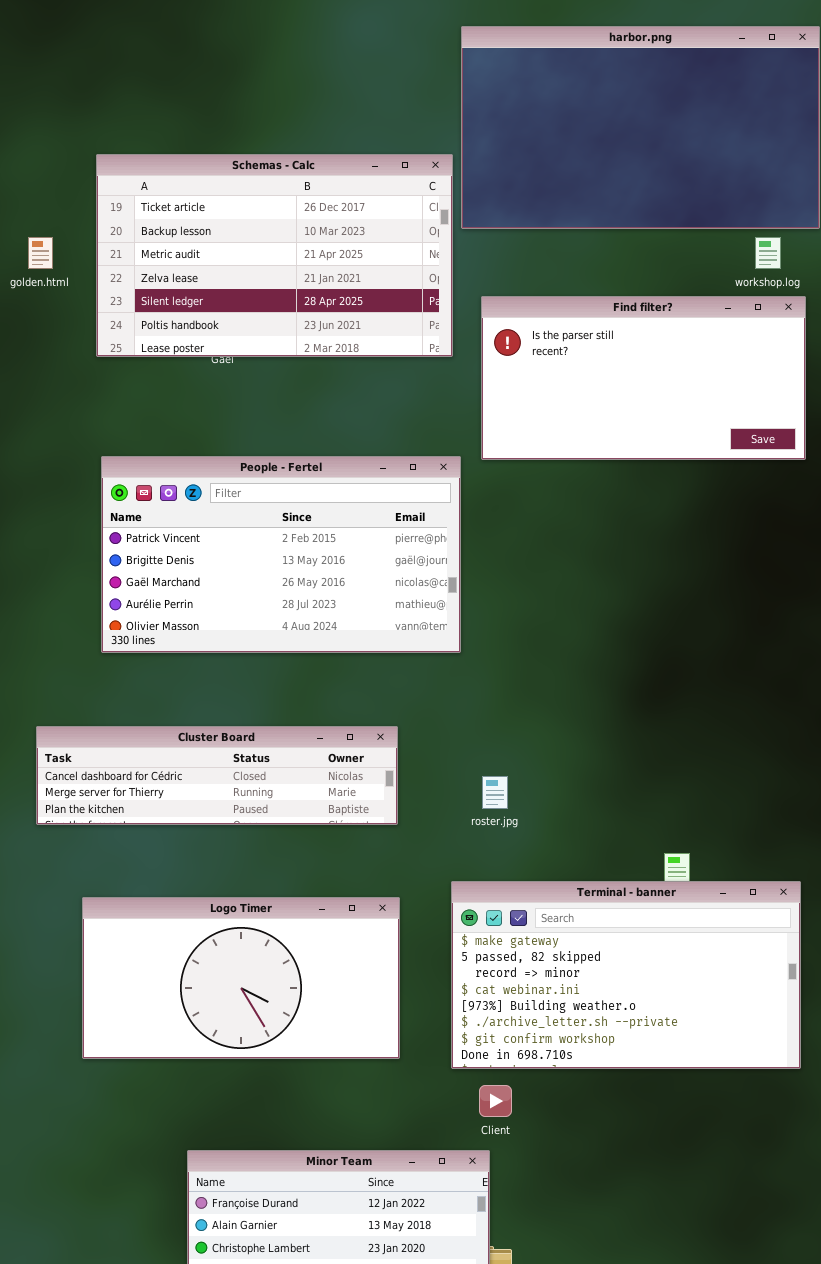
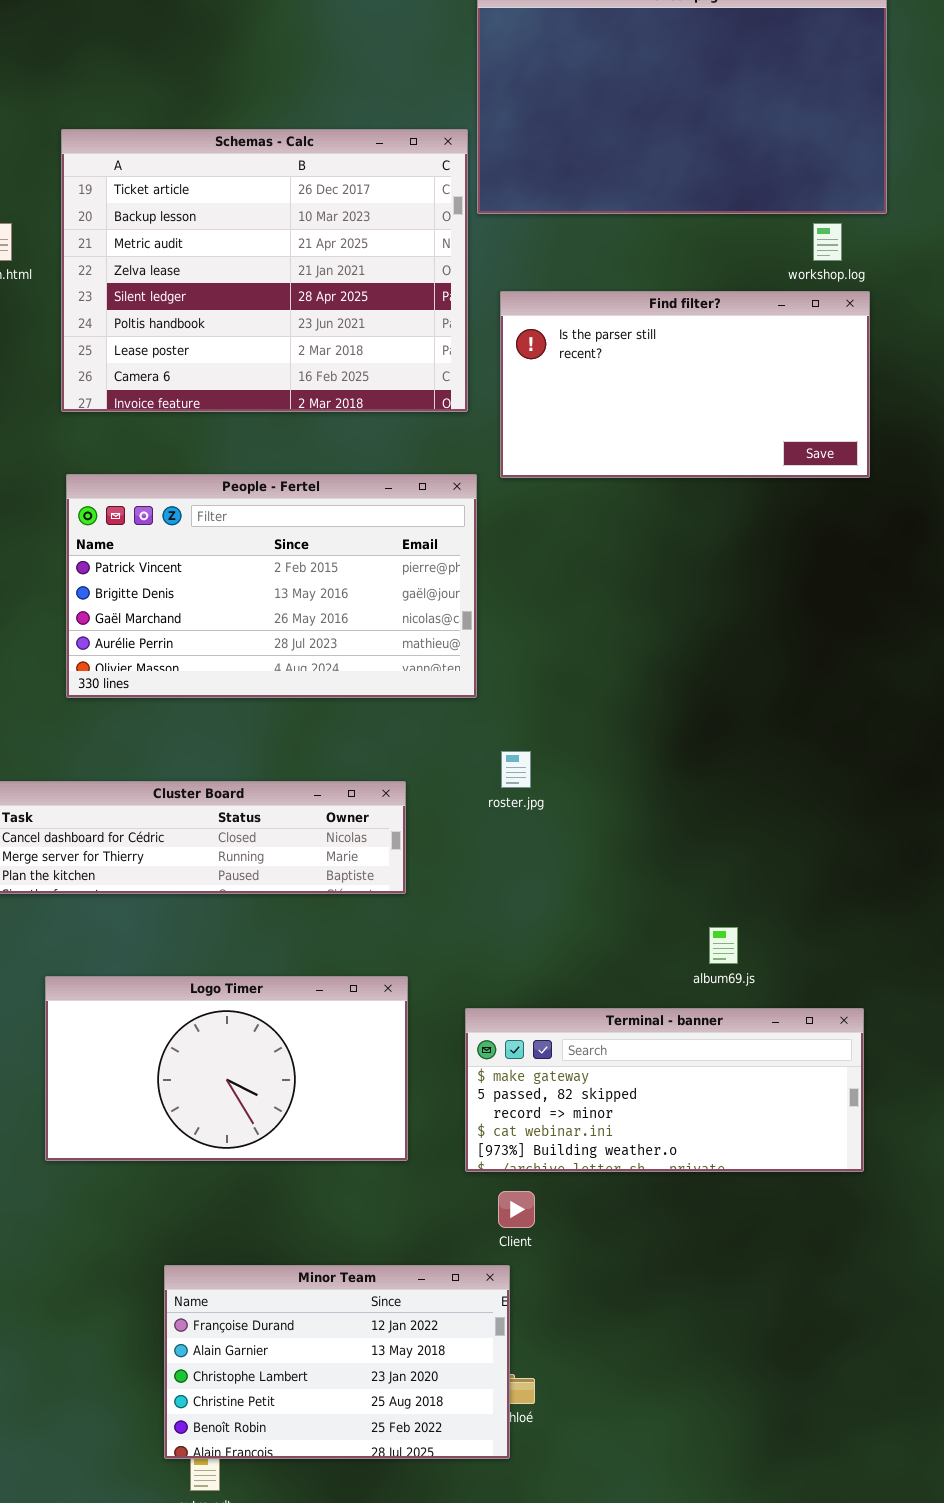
Schemas - Calc: [96,154,453,357] -> [61,129,468,412], resized
roster.jpg: [482,776,508,809] -> [501,751,531,788], moved
Terminal - banner: [451,881,801,1069] -> [465,1008,864,1172], resized

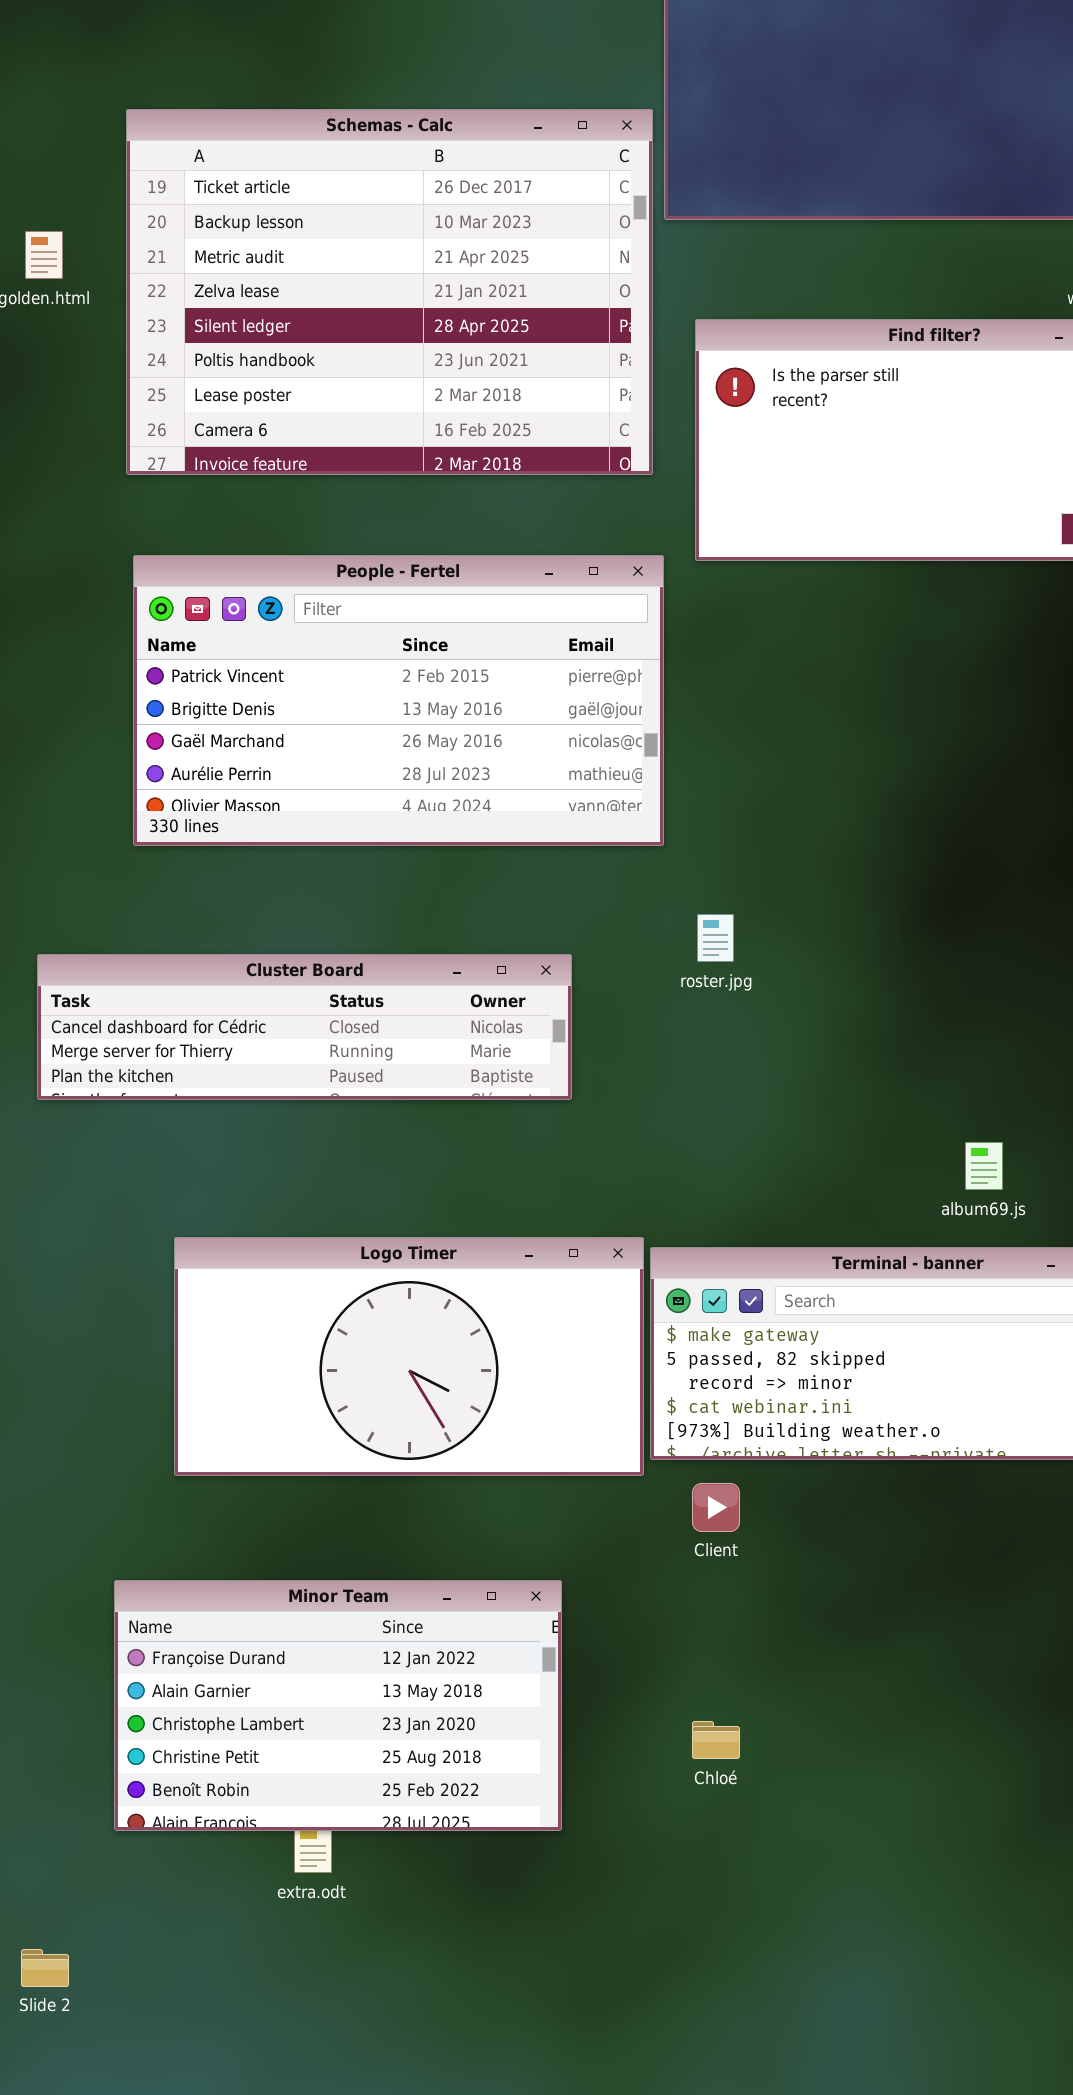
Logo Timer: [45,976,408,1161] -> [174,1237,644,1476], moved
Minor Team: [164,1265,510,1459] -> [114,1580,562,1831], moved

